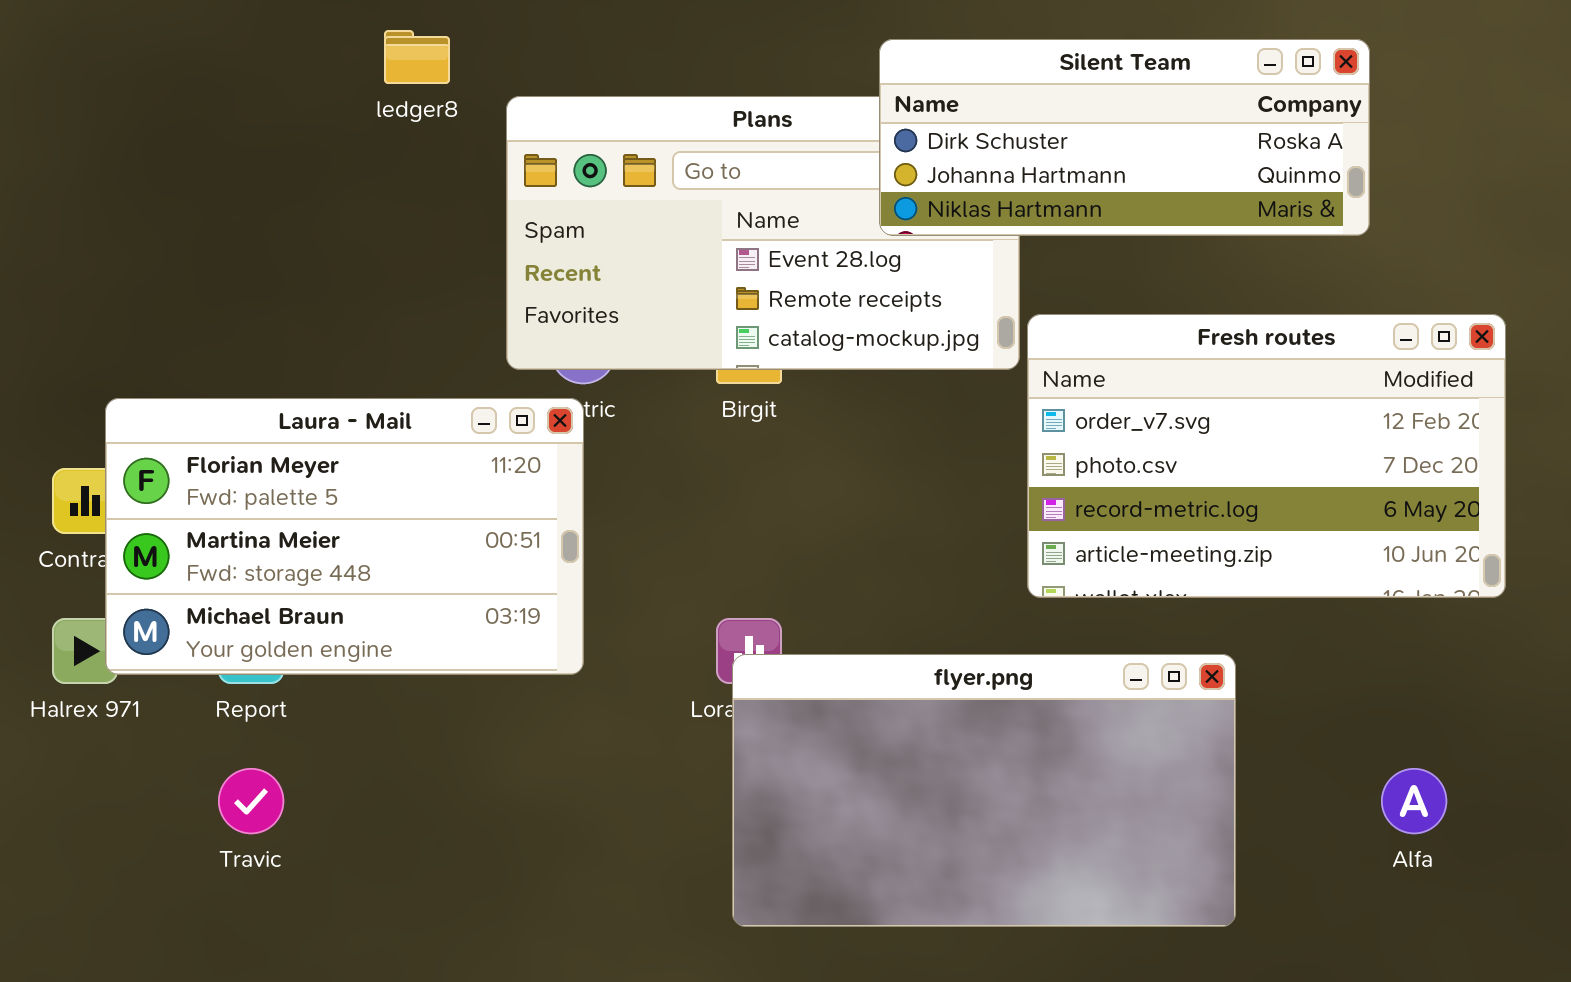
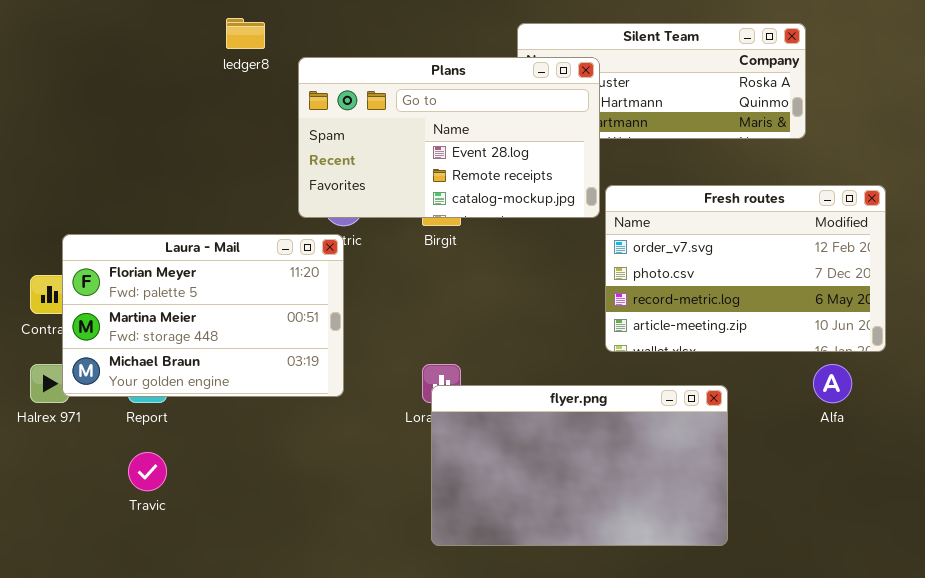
Plans: [506,96,1020,370] -> [298,57,600,218], raised
Alfa: [1381,768,1447,834] -> [813,364,852,403], moved

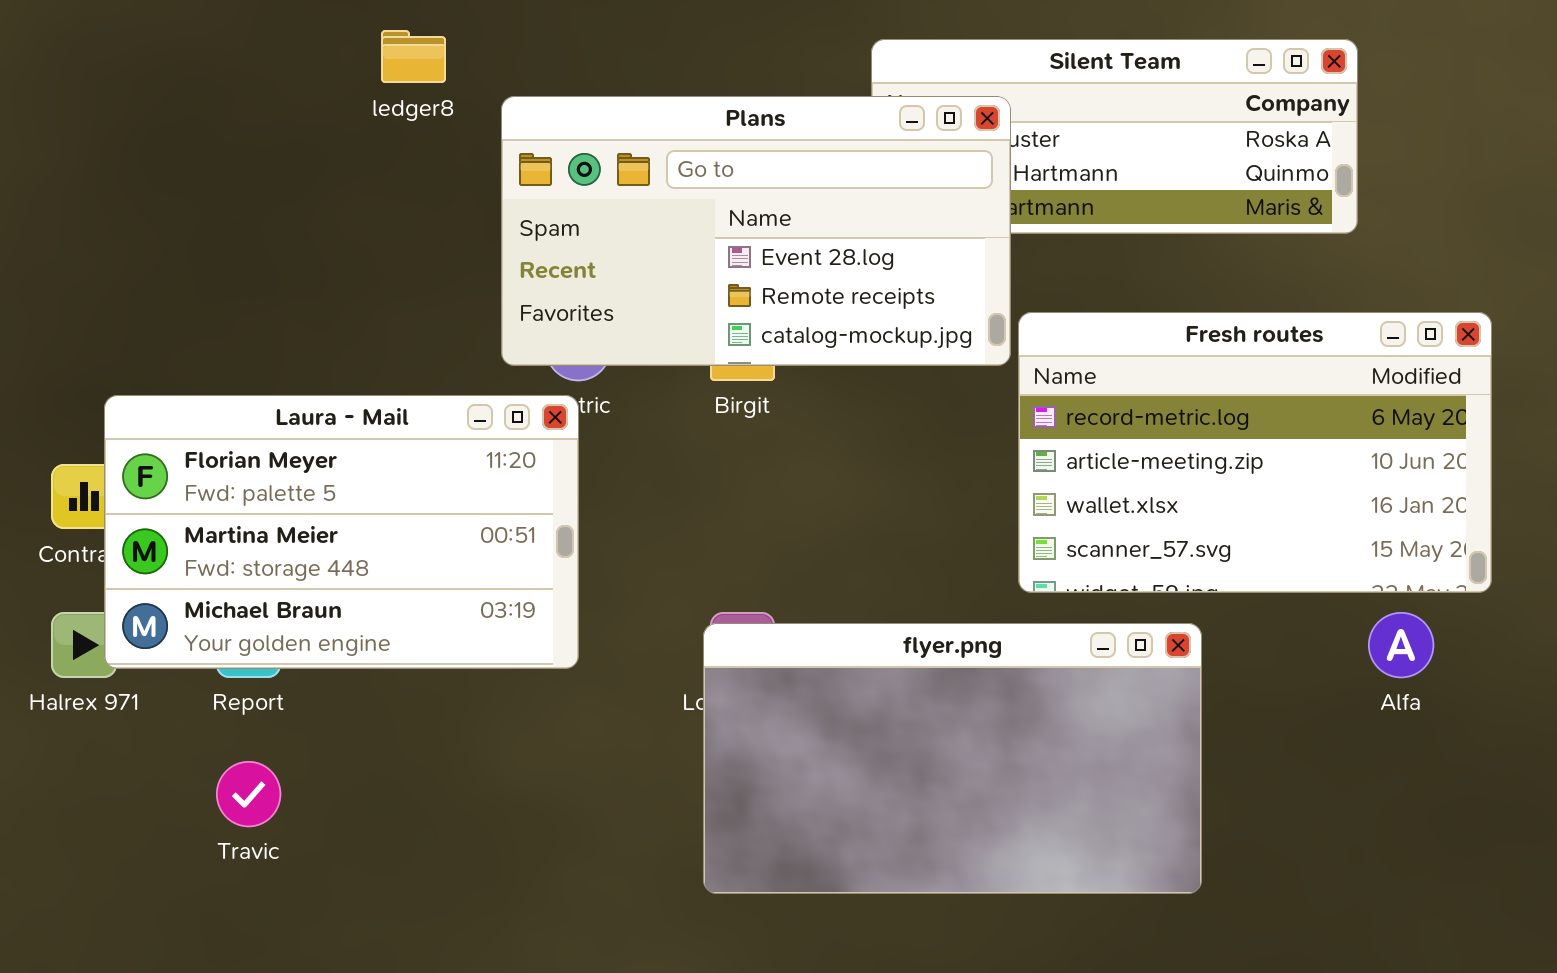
Fresh routes: [605,185,886,352] -> [1018,312,1492,593], scrolled down 2 rows
flyer.png: [431,385,728,546] -> [703,623,1202,894], moved

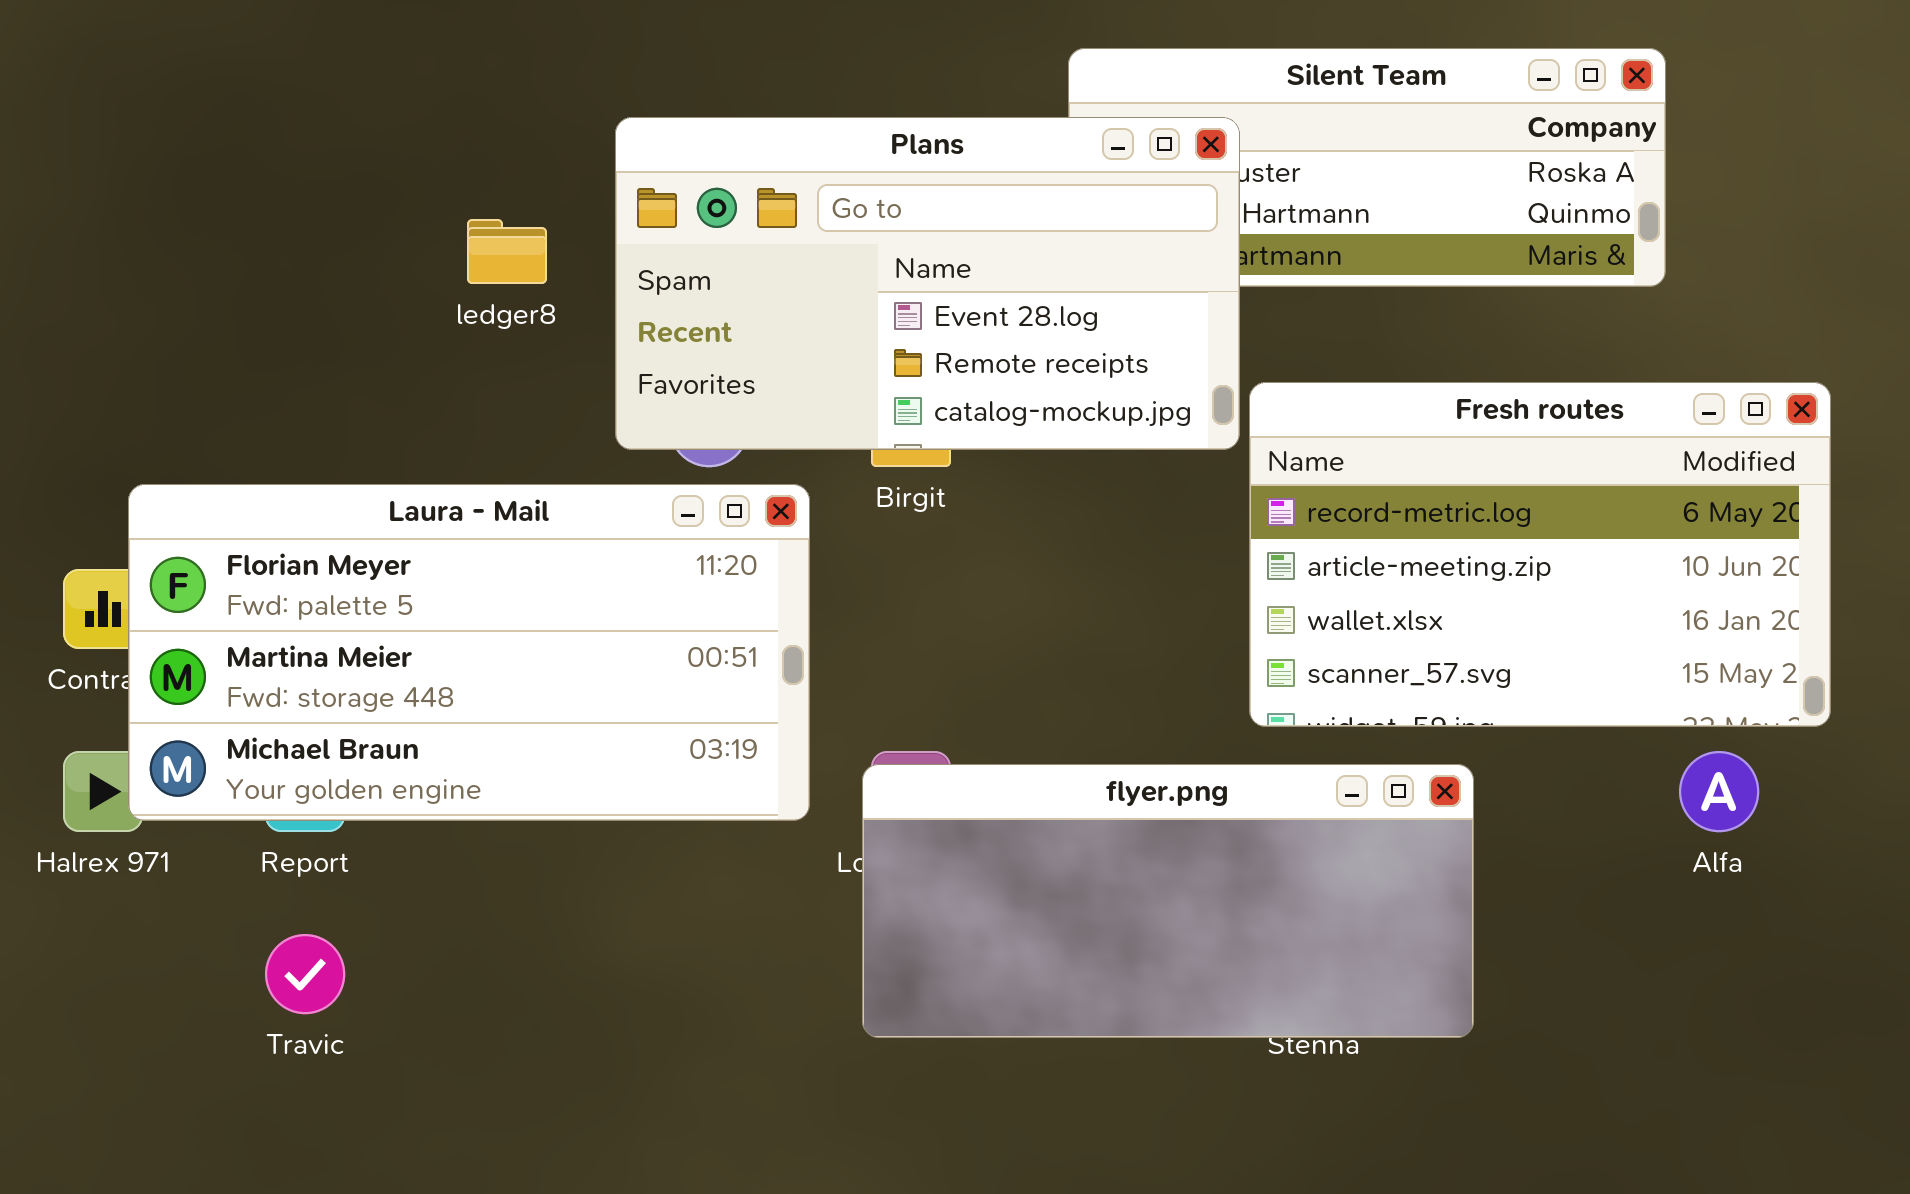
ledger8: [381,30,446,83] -> [467,219,547,284], moved
Laura - Mail: [104,395,579,669] -> [128,484,810,821], resized
flyer.png: [703,623,1202,894] -> [862,764,1474,1038], resized

